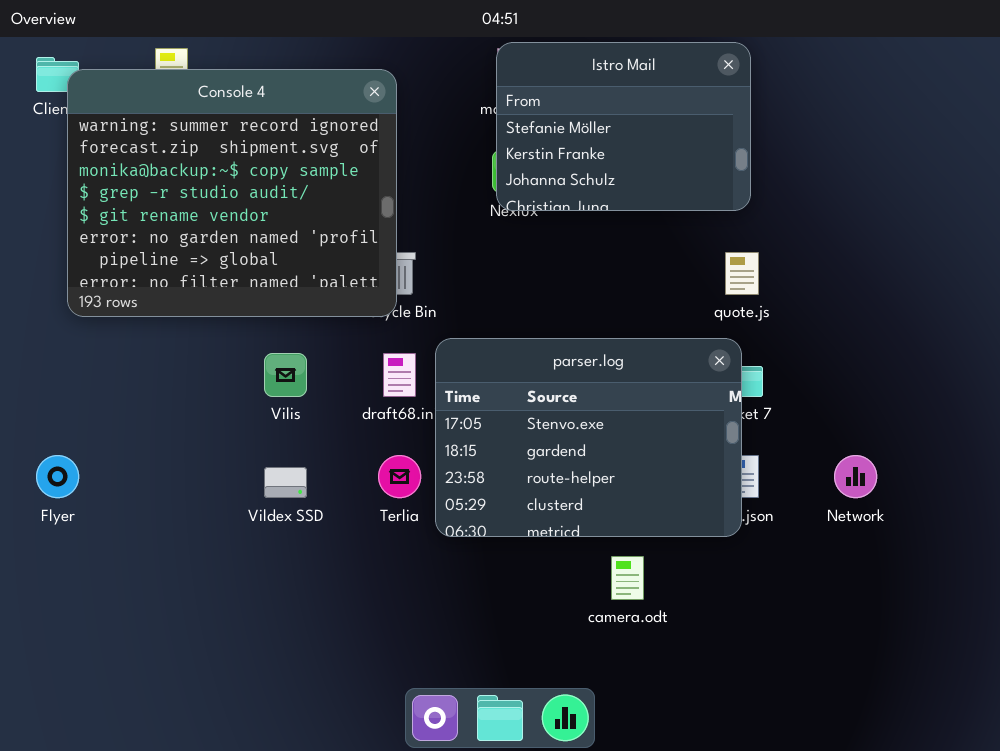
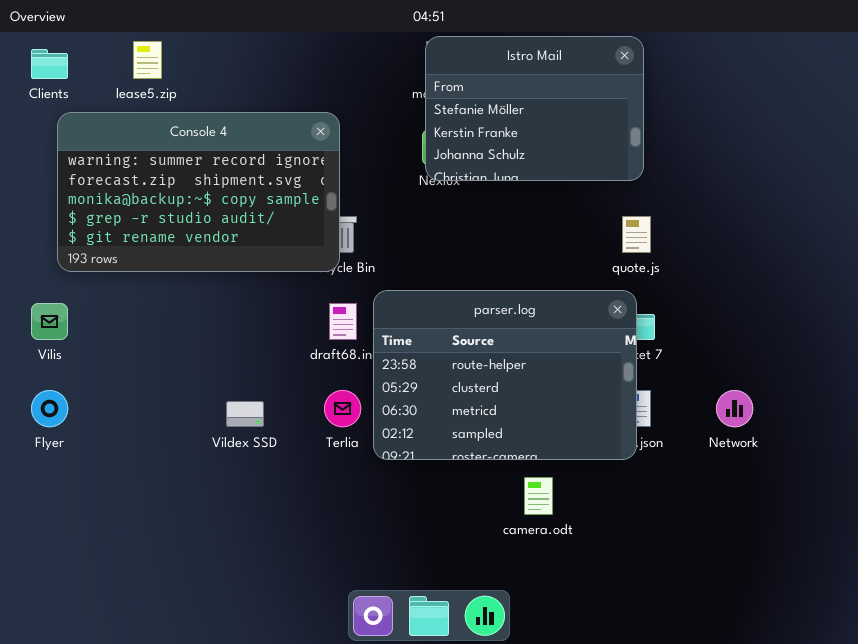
Console 4: [67,69,397,317] -> [57,112,340,272], resized
parser.log: [435,338,742,537] -> [373,290,637,460], scrolled down 2 rows
Vilis: [264,353,307,397] -> [31,303,68,340], moved

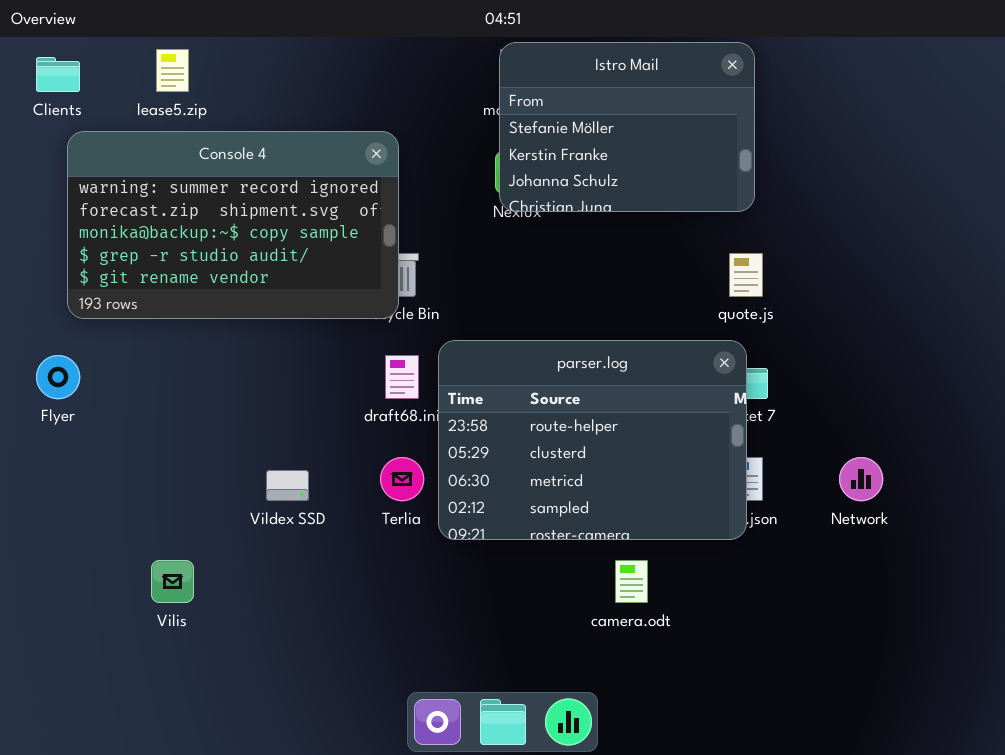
Vilis: [31,303,68,340] -> [151,560,194,603], moved
Flyer: [31,390,68,427] -> [36,355,80,399], moved

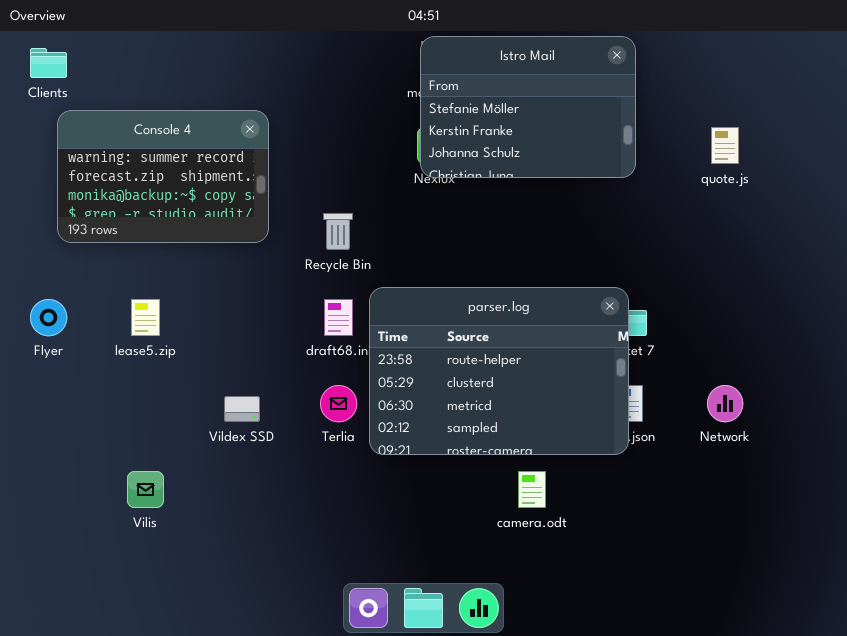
lease5.zip: [156,49,189,92] -> [131,299,160,336], moved
Console 4: [67,131,399,319] -> [57,110,269,243], resized
quote.js: [729,253,763,297] -> [711,127,739,164], moved

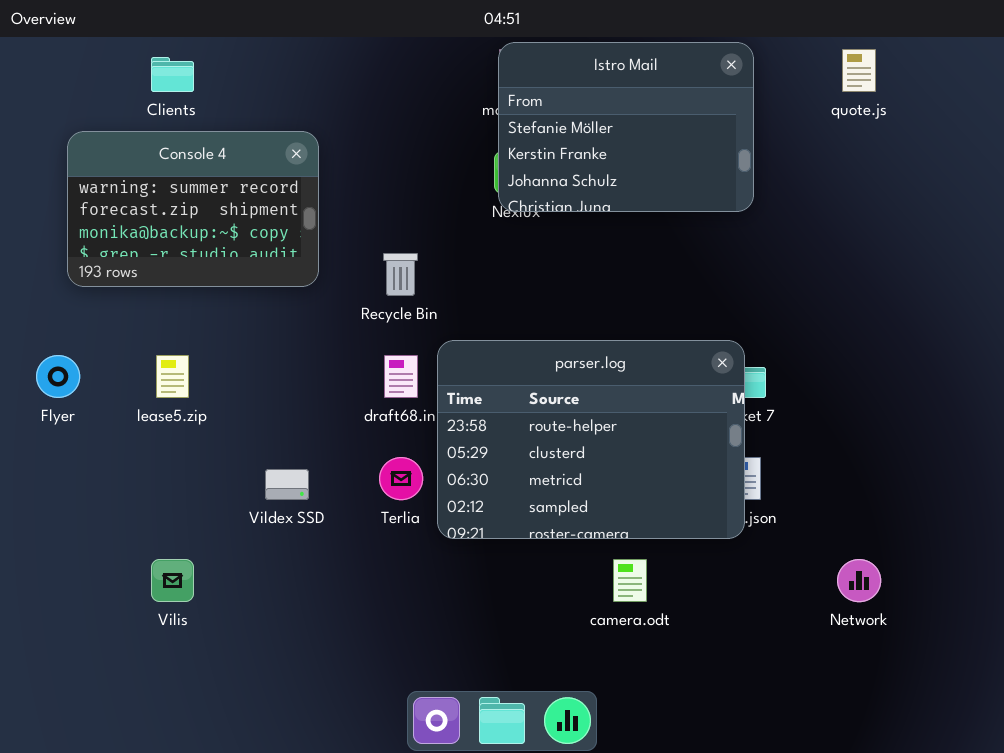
Clients: [30,48,67,78] -> [151,57,194,92], moved
quote.js: [711,127,739,164] -> [842,49,876,92], moved
Network: [707,385,743,422] -> [837,559,881,602], moved

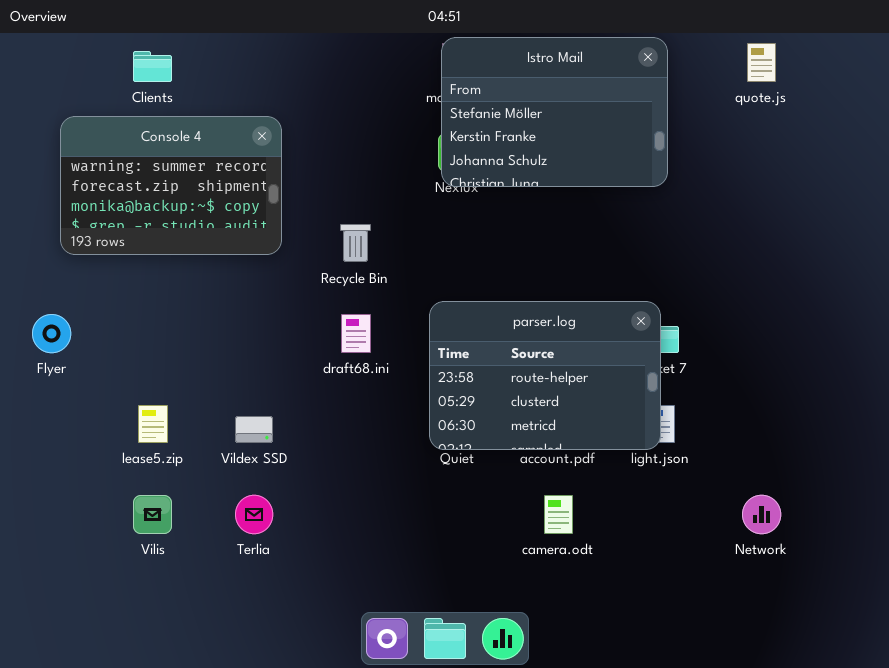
parser.log: [437,340,745,539] -> [429,301,661,450], resized
lease5.zip: [156,355,189,398] -> [138,405,168,443], moved
Terlia: [379,457,423,500] -> [235,495,273,534], moved

